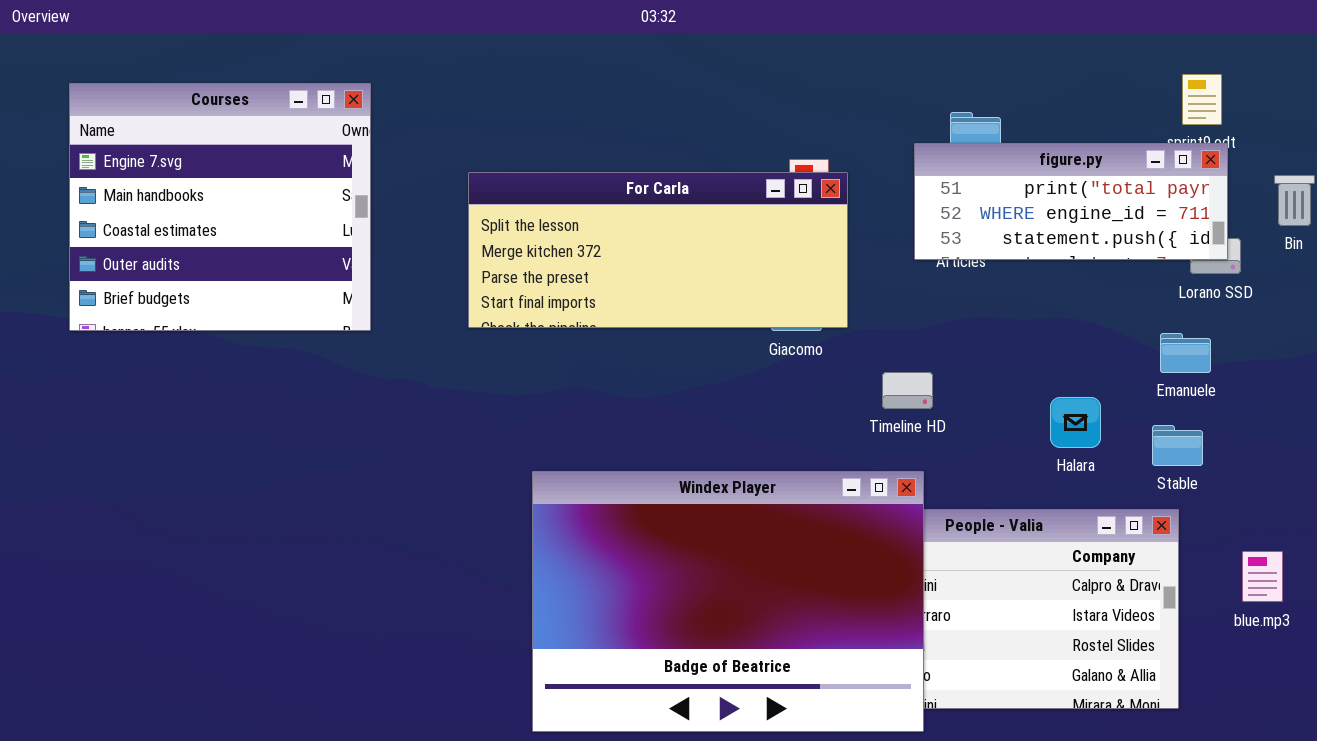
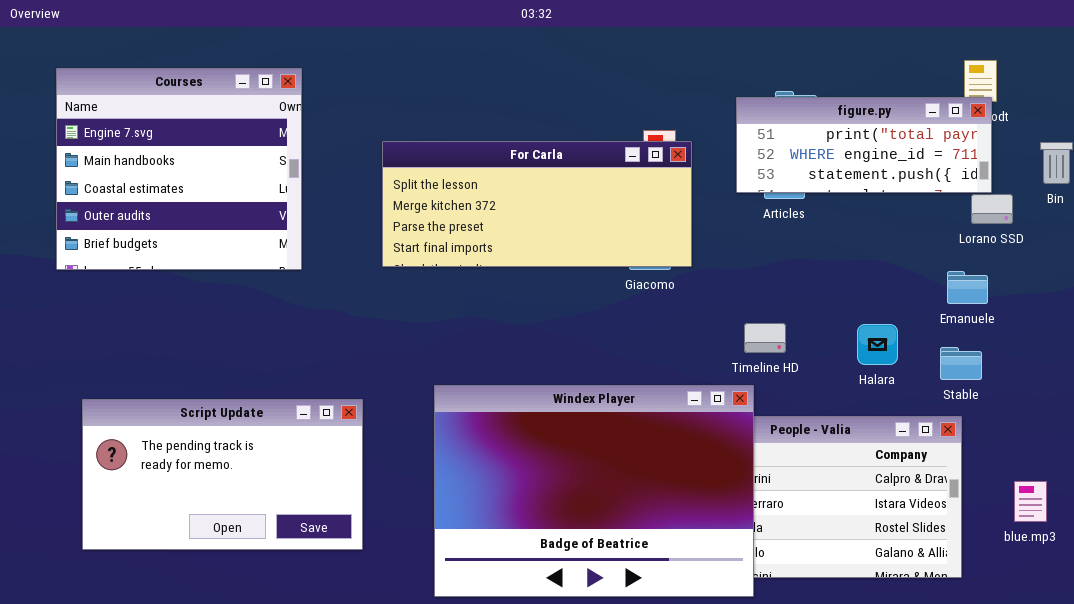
figure.py: [914,143,1228,260] -> [736,97,992,193], moved
Timeline HD: [882,372,933,409] -> [744,323,786,353], moved
Script Update: none -> [82,399,363,550], opened
blue.mp3: [1242,551,1283,602] -> [1014,481,1047,522], moved

